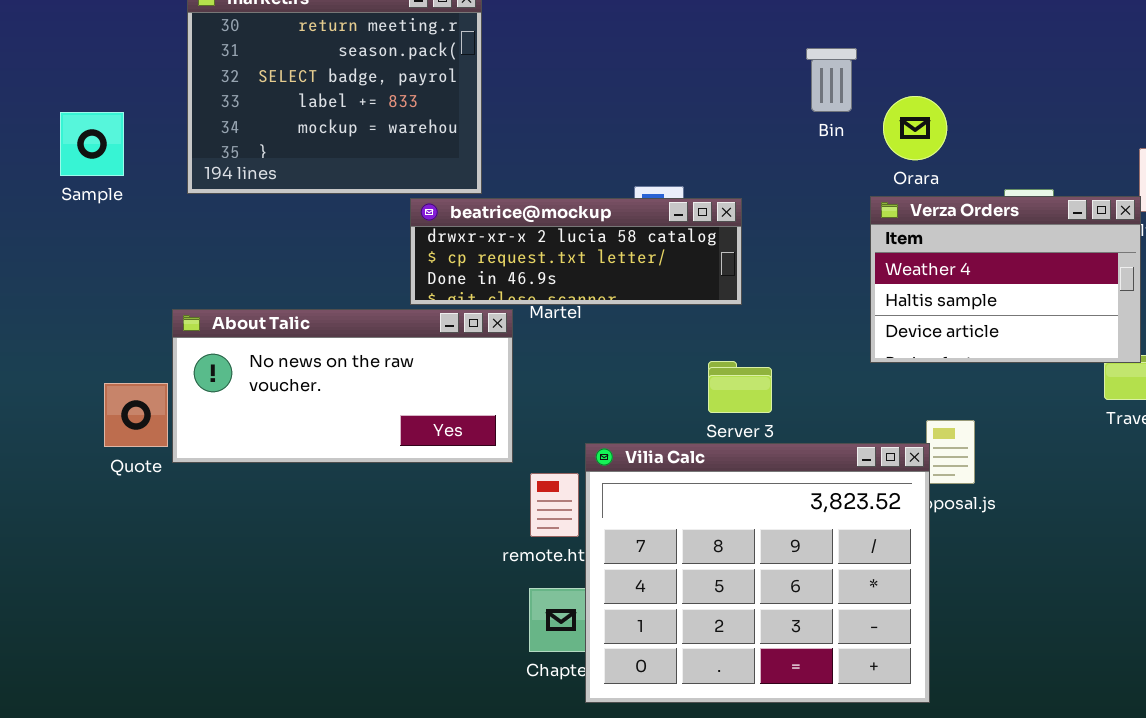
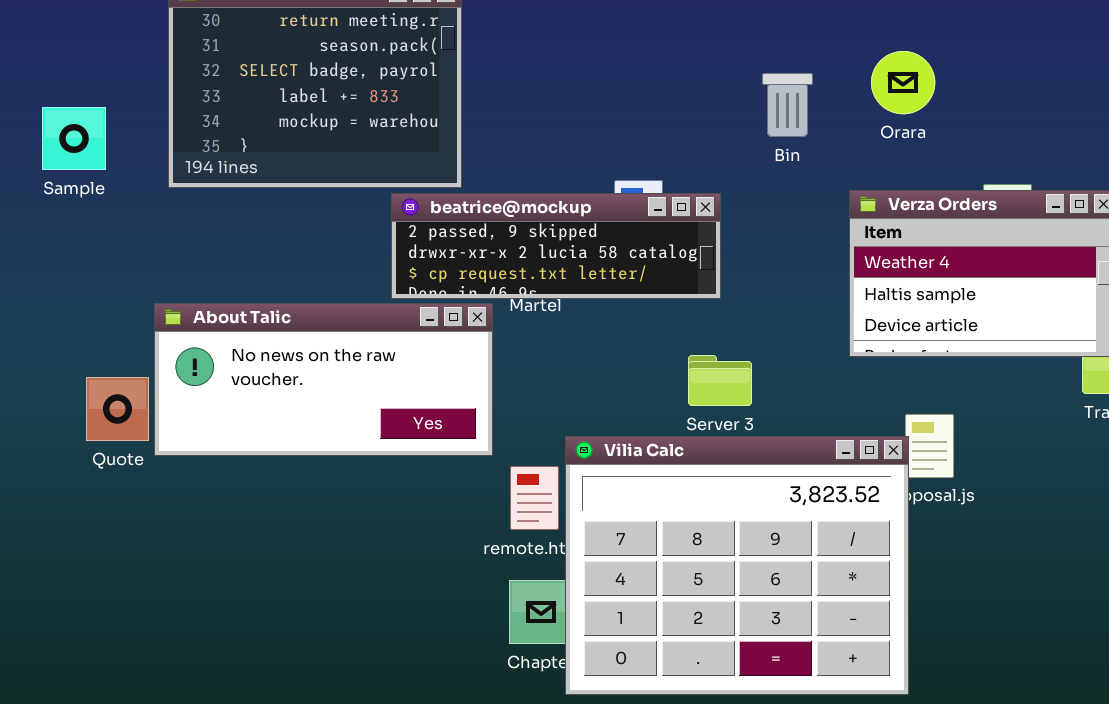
Bin: [806,48,857,112] -> [762,73,813,137], moved
Orara: [883,96,947,160] -> [871,51,935,114], moved
beatrice@mockup: [410,198,742,305] -> [391,193,721,299], scrolled up 1 row

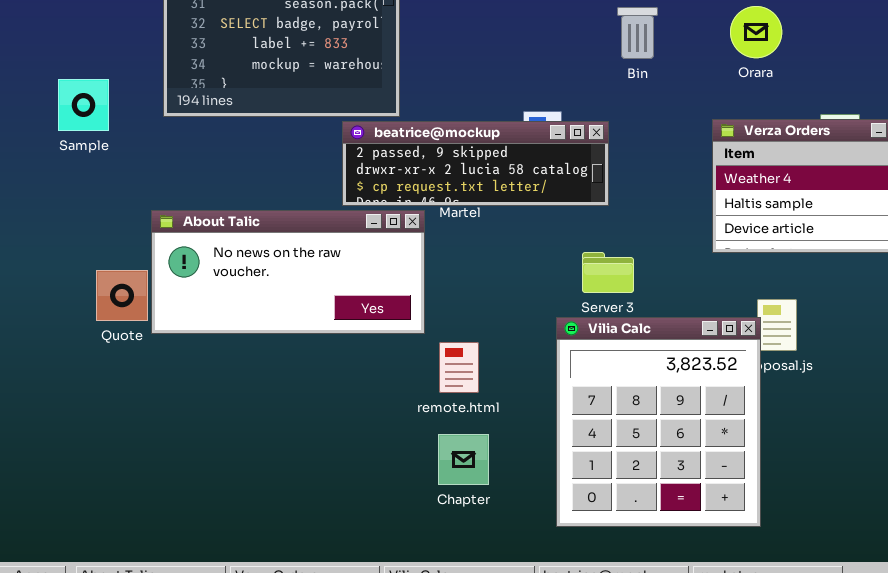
Bin: [762,73,813,137] -> [617,7,658,59], moved
Sample: [42,107,106,170] -> [58,79,109,131], moved
Vilia Calc: [565,436,909,695] -> [556,317,761,527], resized

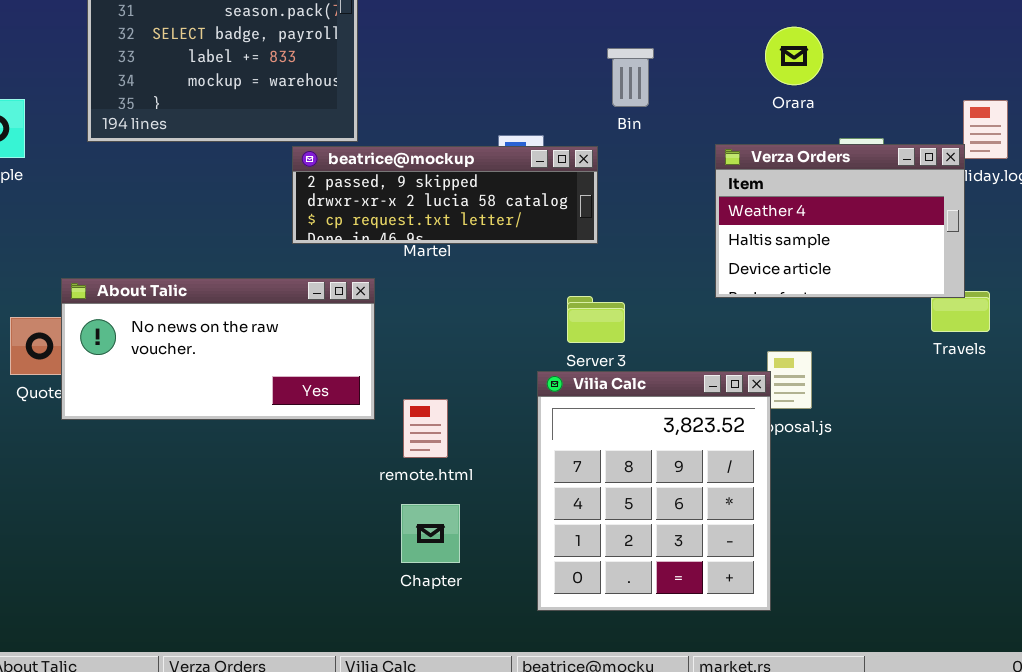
Orara: [730,6,782,58] -> [765,27,823,85], moved
Bin: [617,7,658,59] -> [607,48,654,107], moved
About Talic: [151,210,425,334] -> [61,278,375,420], moved

